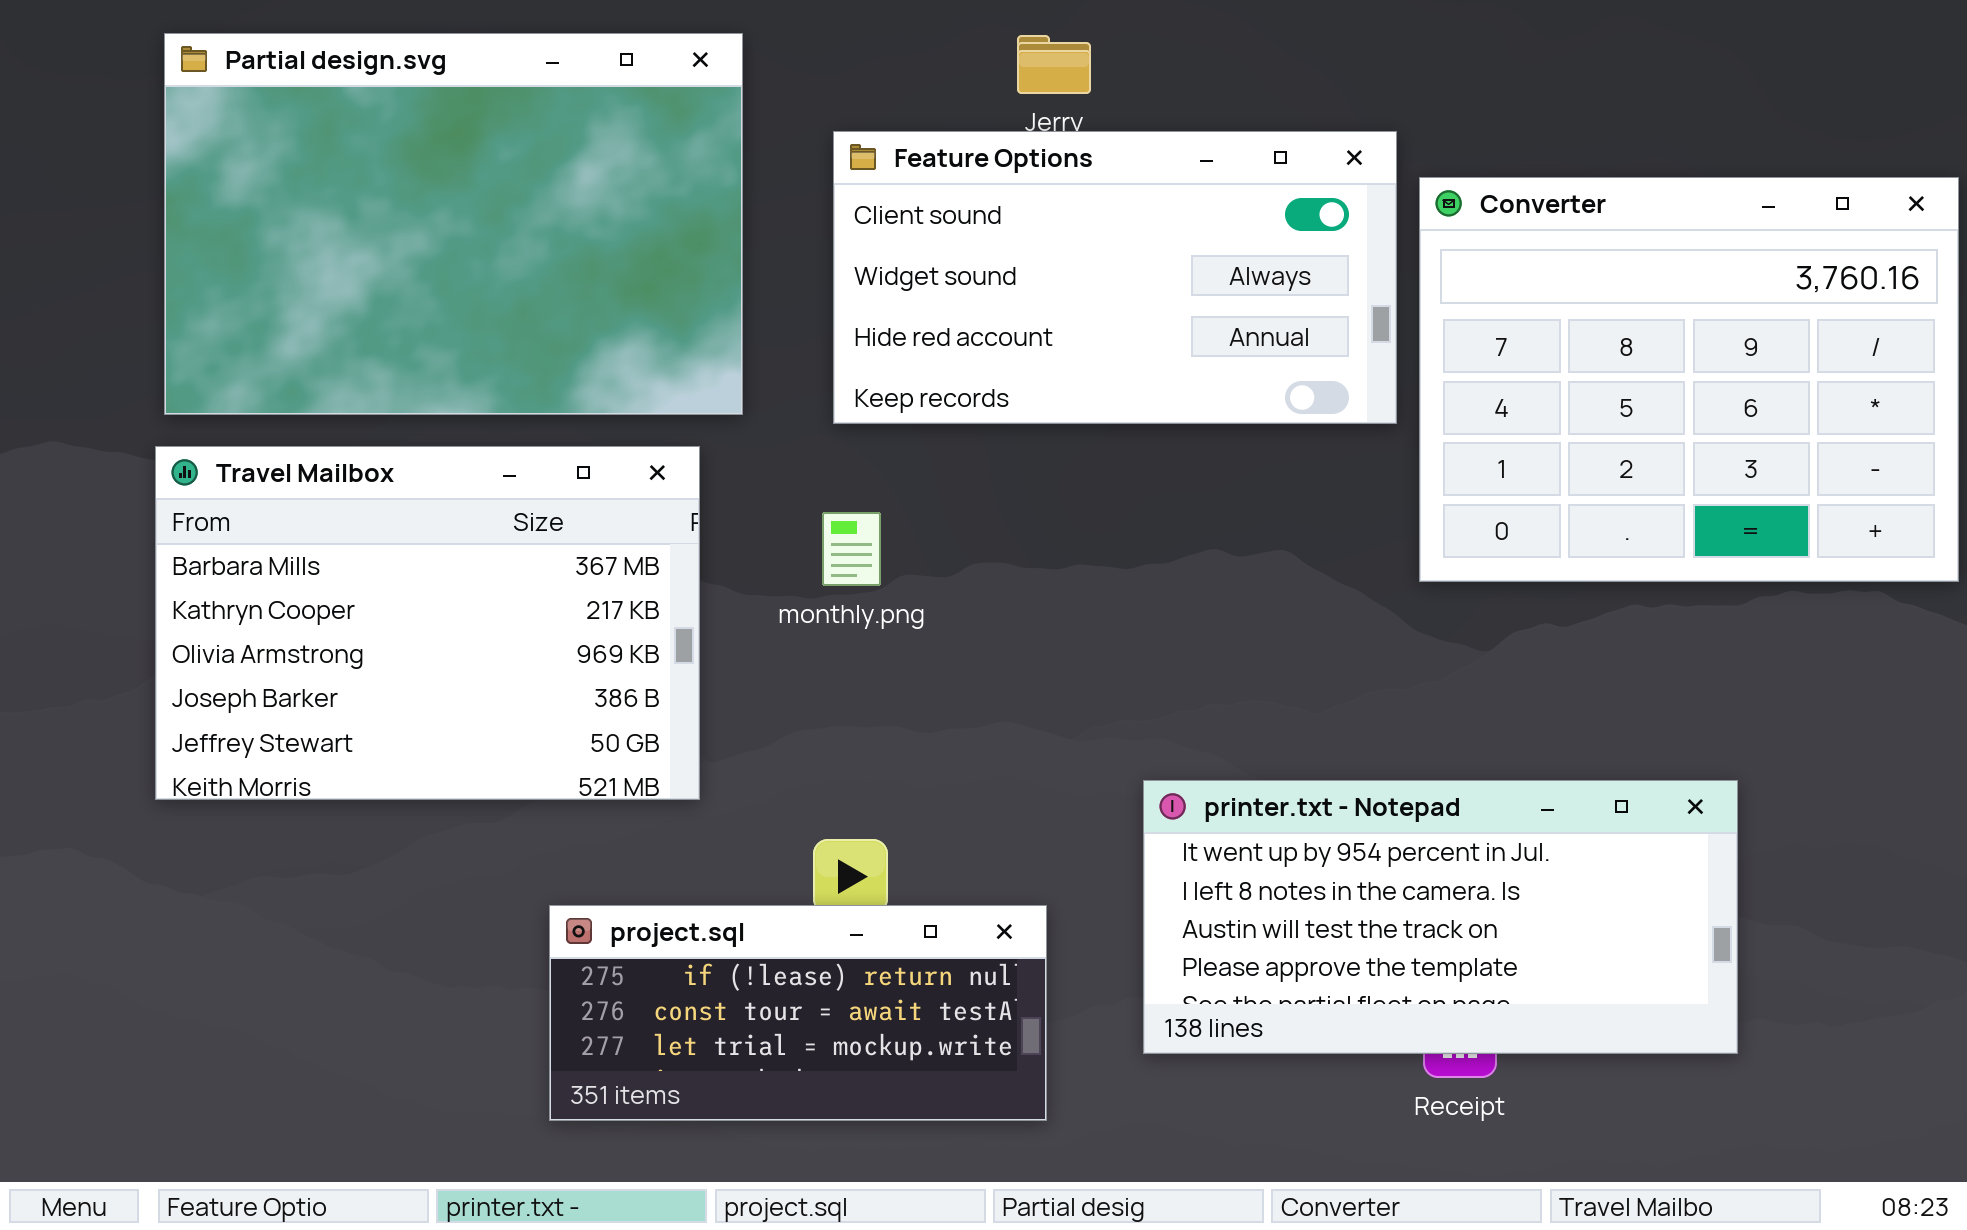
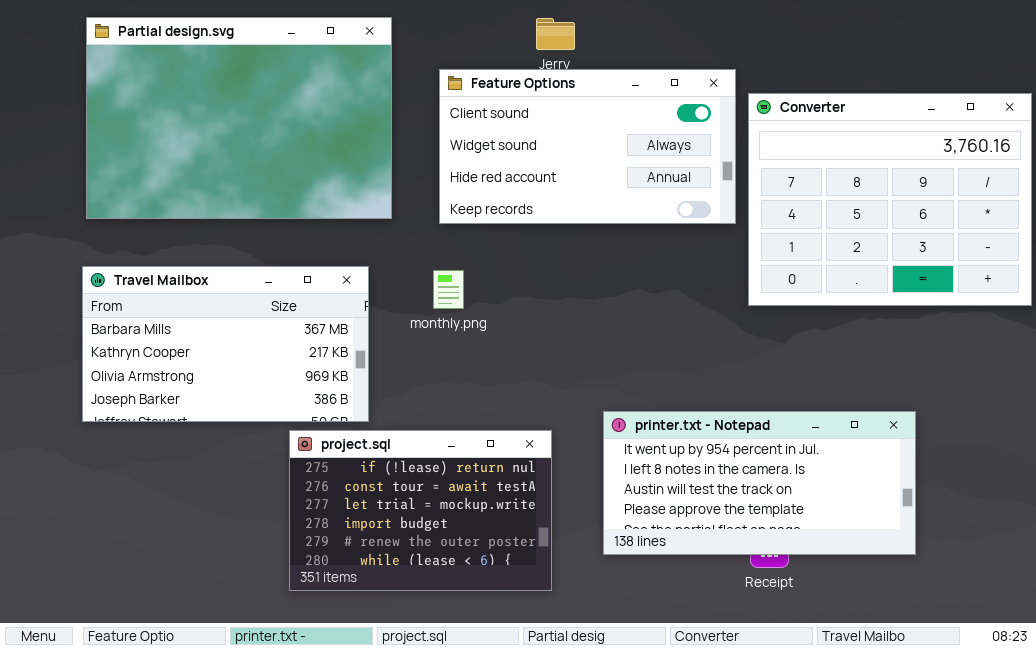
Travel Mailbox: [155,446,700,800] -> [82,266,369,422], resized
project.sql: [549,905,1047,1121] -> [289,430,552,591], resized

